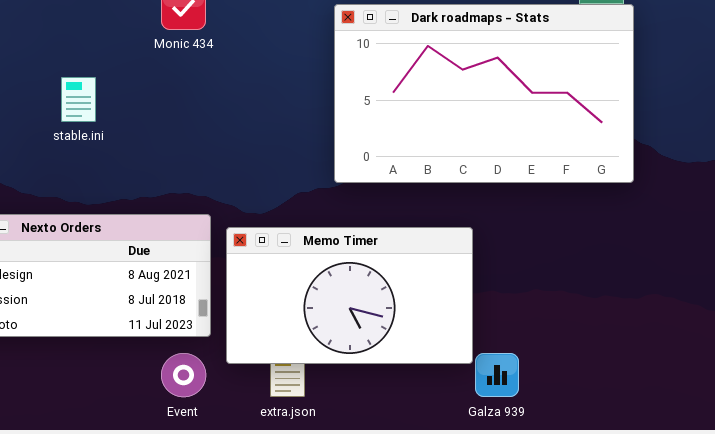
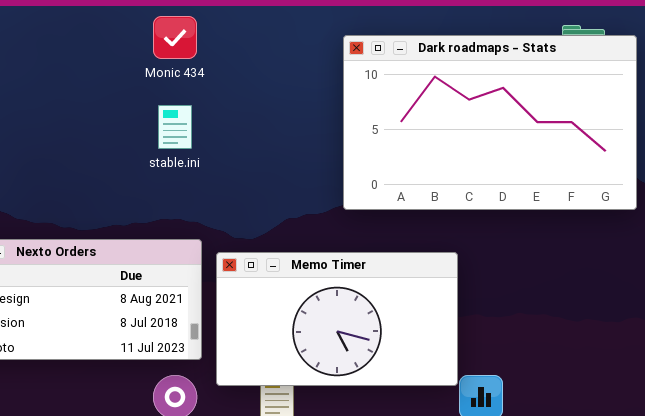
Dark roadmaps - Stats: [334,4,634,183] -> [343,35,637,210], moved
stable.ini: [61,77,96,122] -> [158,105,192,149], moved

